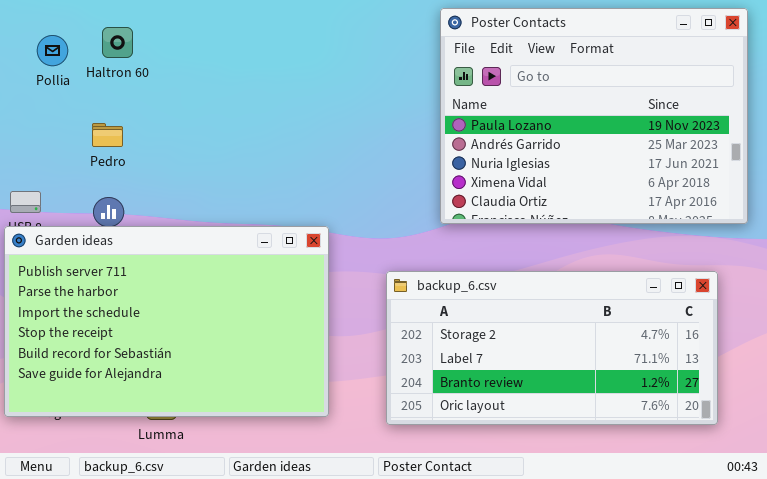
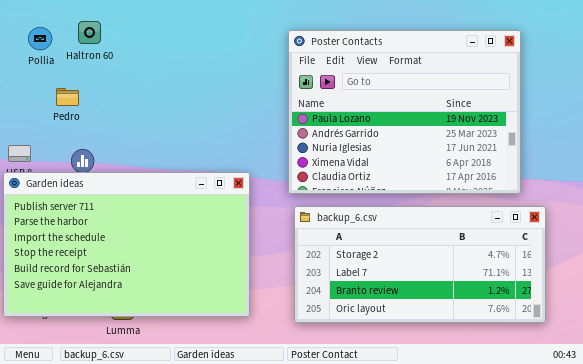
Poster Contacts: [440,8,748,224] -> [288,30,521,194], moved
Pedro: [92,123,123,147] -> [56,88,79,106], moved

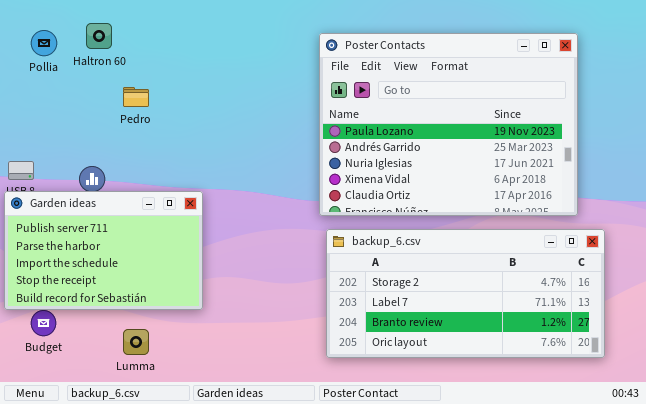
Pedro: [56,88,79,106] -> [123,87,149,107], moved
Garden ideas: [3,172,250,317] -> [4,191,203,310], resized

